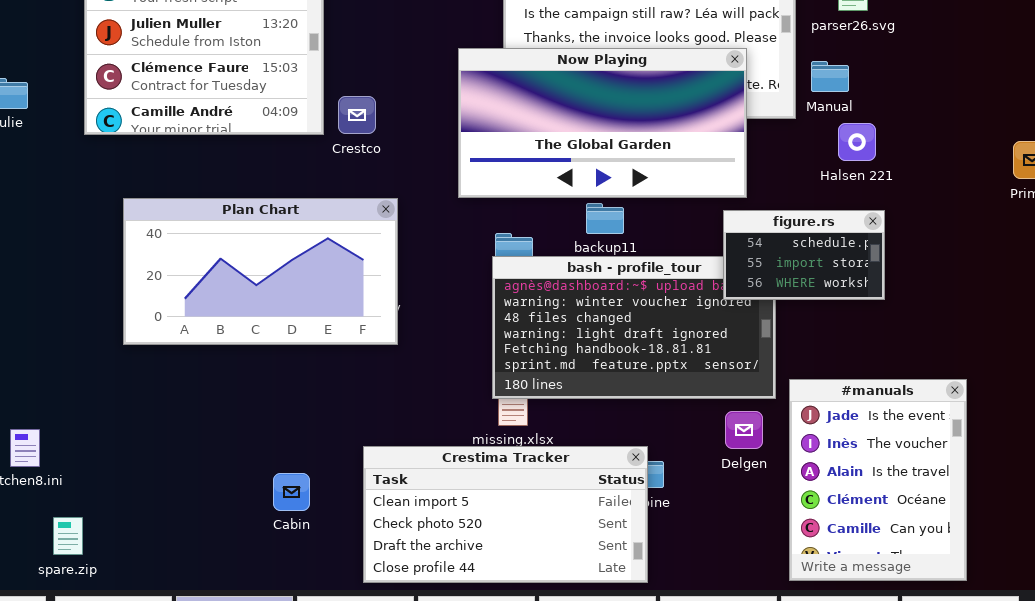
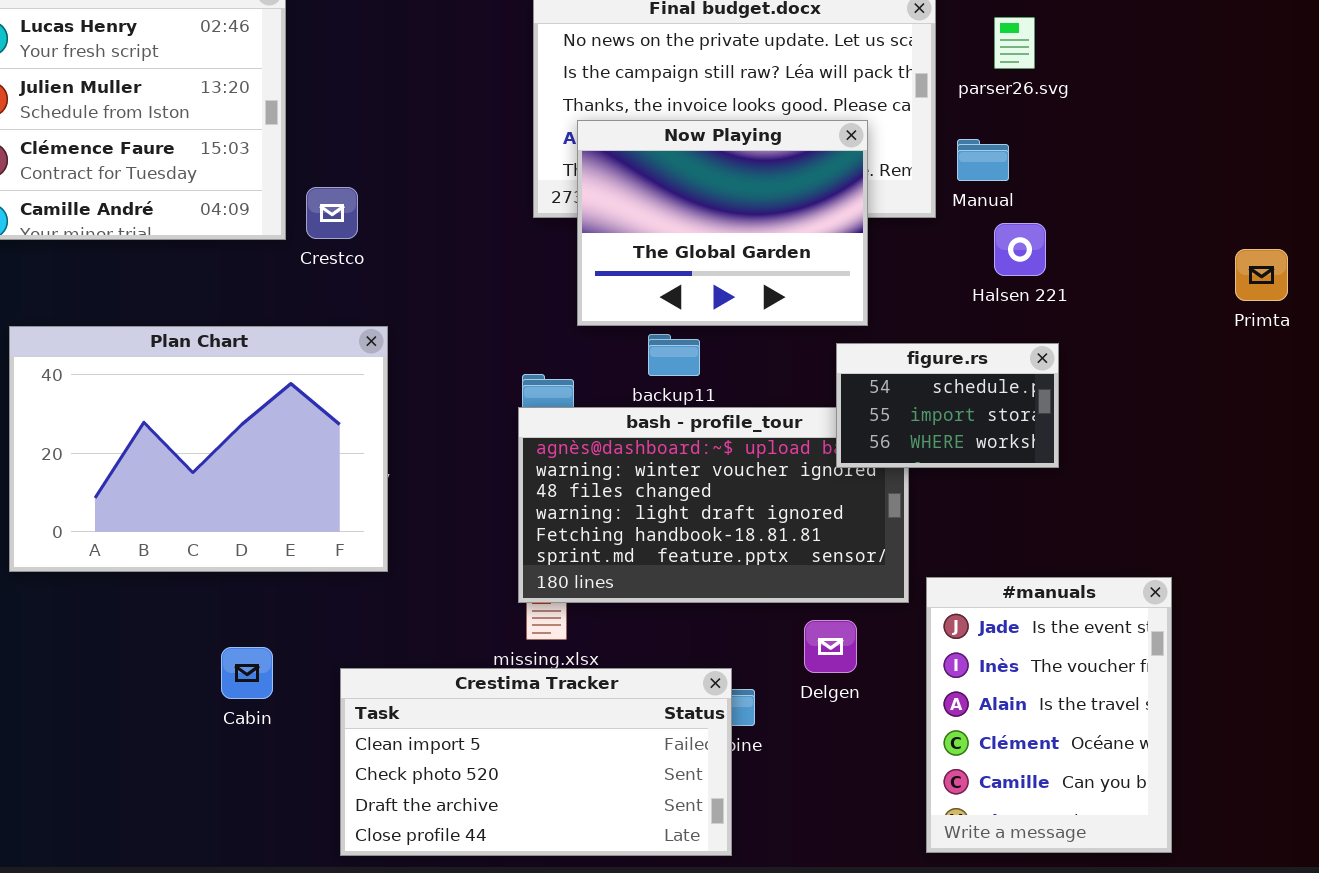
Now Playing: [458,48,747,198] -> [577,120,868,326], resized
Plan Chart: [123,198,398,345] -> [9,326,388,572], resized
Delgen: [725,411,763,449] -> [804,620,857,673], moved
Cabin: [273,473,310,511] -> [221,647,273,699], moved

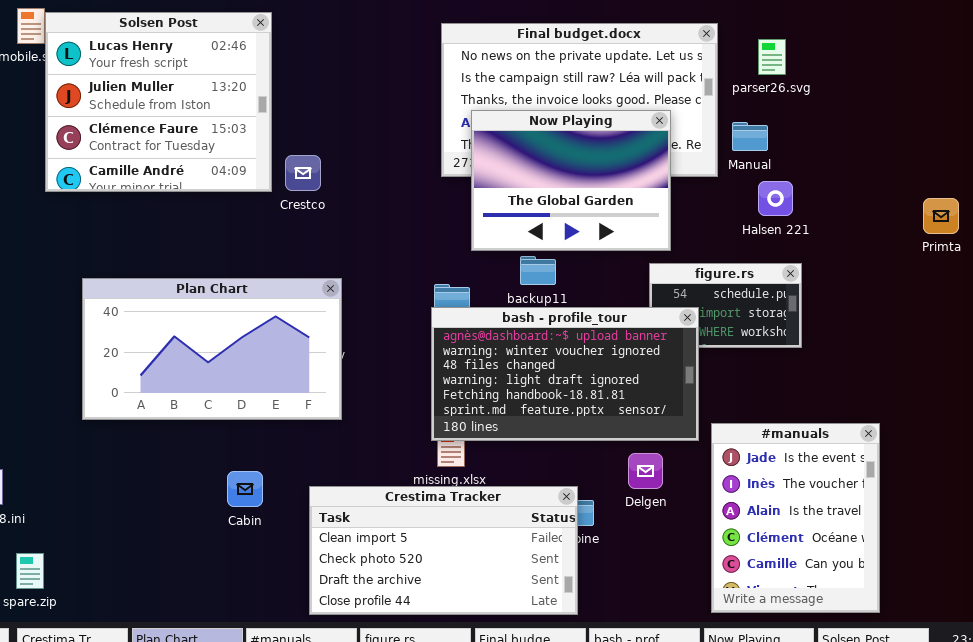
Plan Chart: [9,326,388,572] -> [82,278,342,420], resized
bash - profile_tour: [518,407,909,603] -> [431,307,699,441], raised

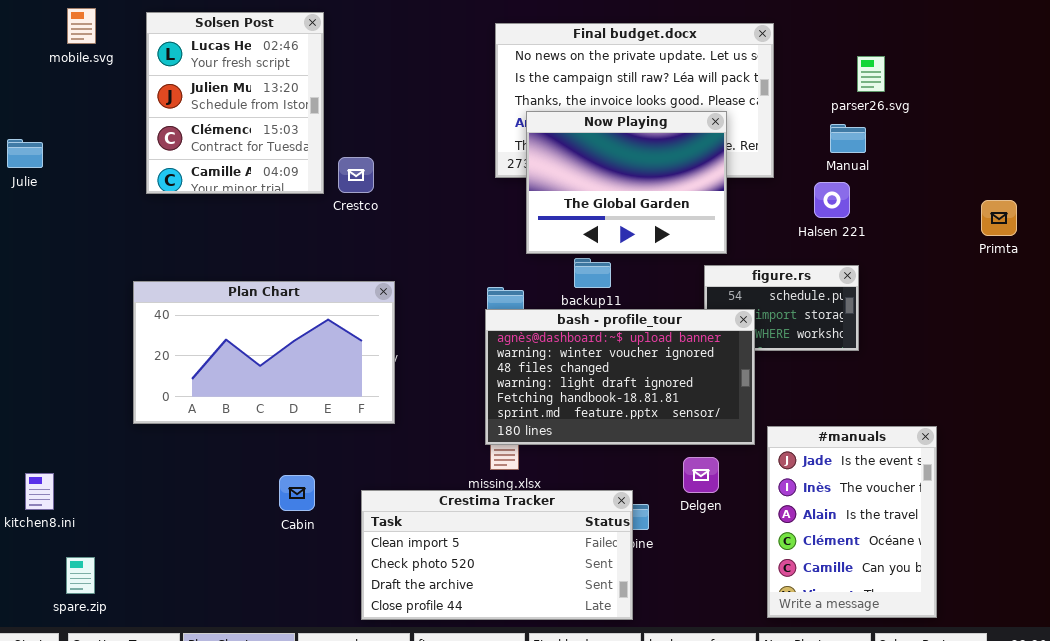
Solsen Post: [45,12,272,192] -> [146,12,324,194], resized
parser26.svg: [758,39,786,75] -> [857,56,885,92], moved
Manual: [732,122,768,151] -> [830,124,866,153], moved

